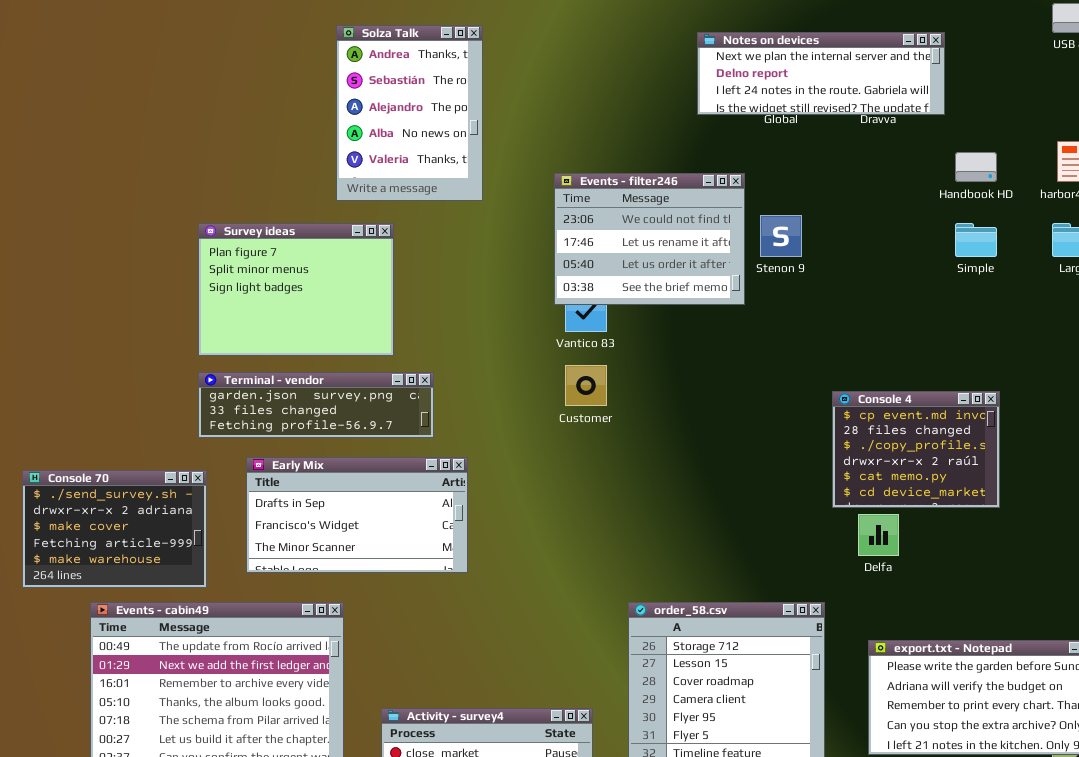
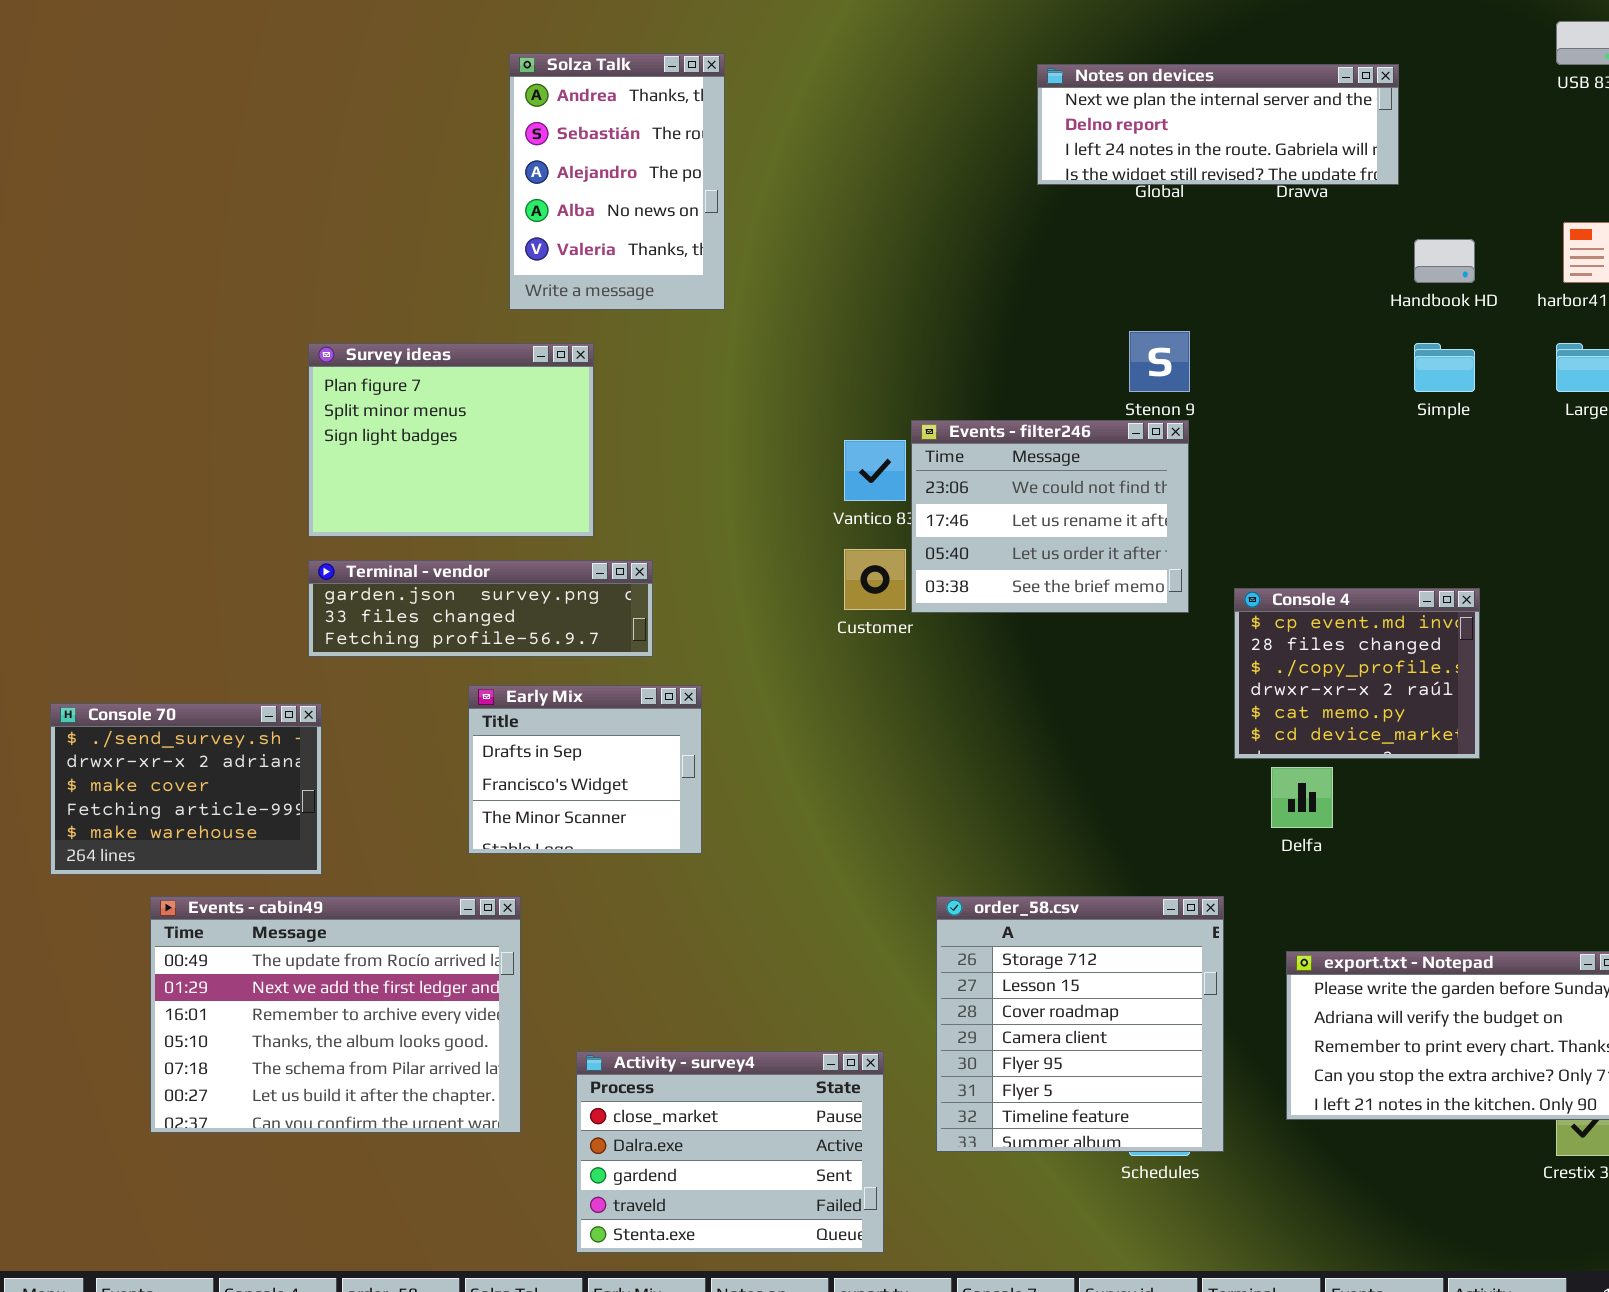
Events - filter246: [554,173,745,305] -> [911,420,1189,613], moved
Early Mix: [246,457,468,573] -> [468,685,702,854], resized

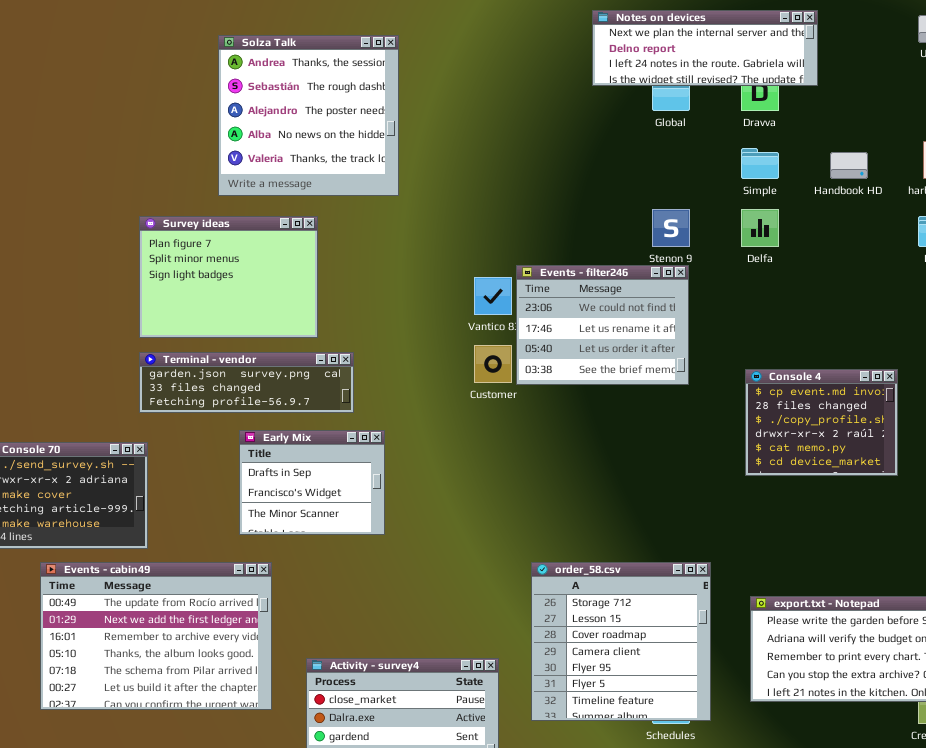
Solza Talk: [509,53,725,310] -> [218,35,399,196], resized
Notes on devices: [1037,64,1399,185] -> [592,10,818,86], moved
Simple: [1414,343,1475,392] -> [741,148,779,179], moved
Console 4: [1234,588,1480,759] -> [745,369,898,476], moved
Delfa: [1271,767,1333,828] -> [741,209,779,247], moved

